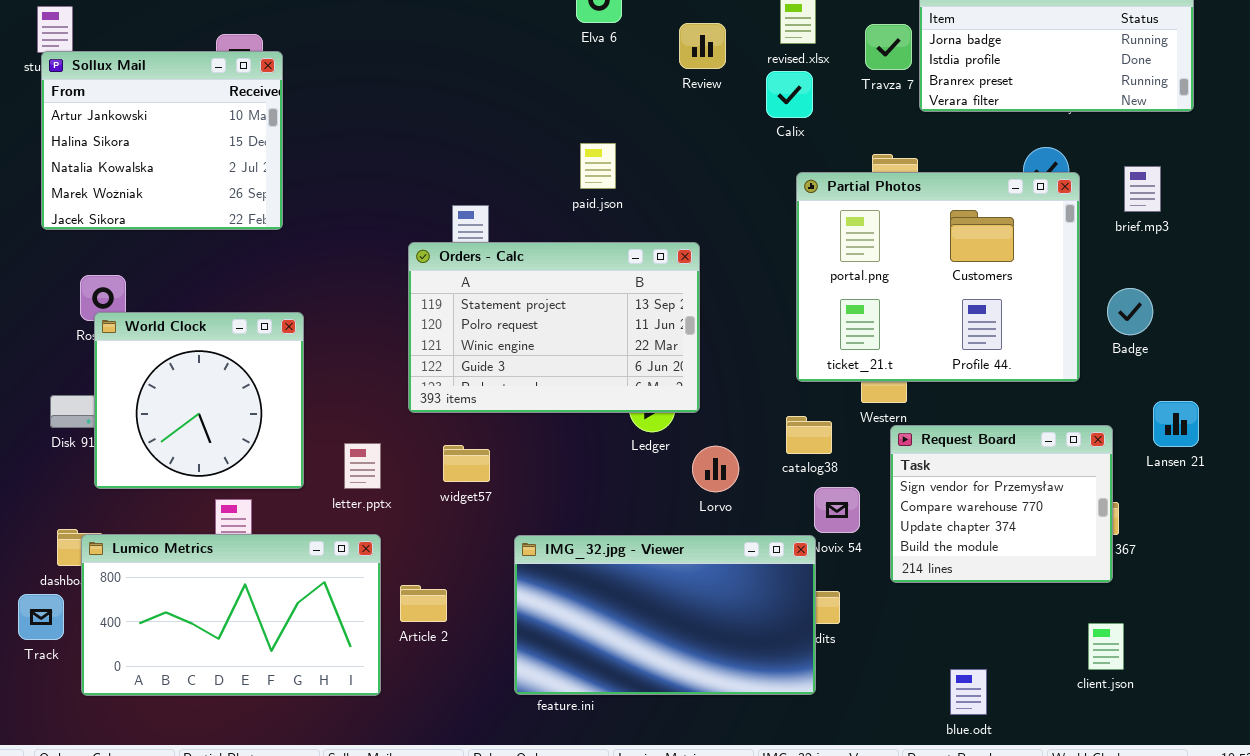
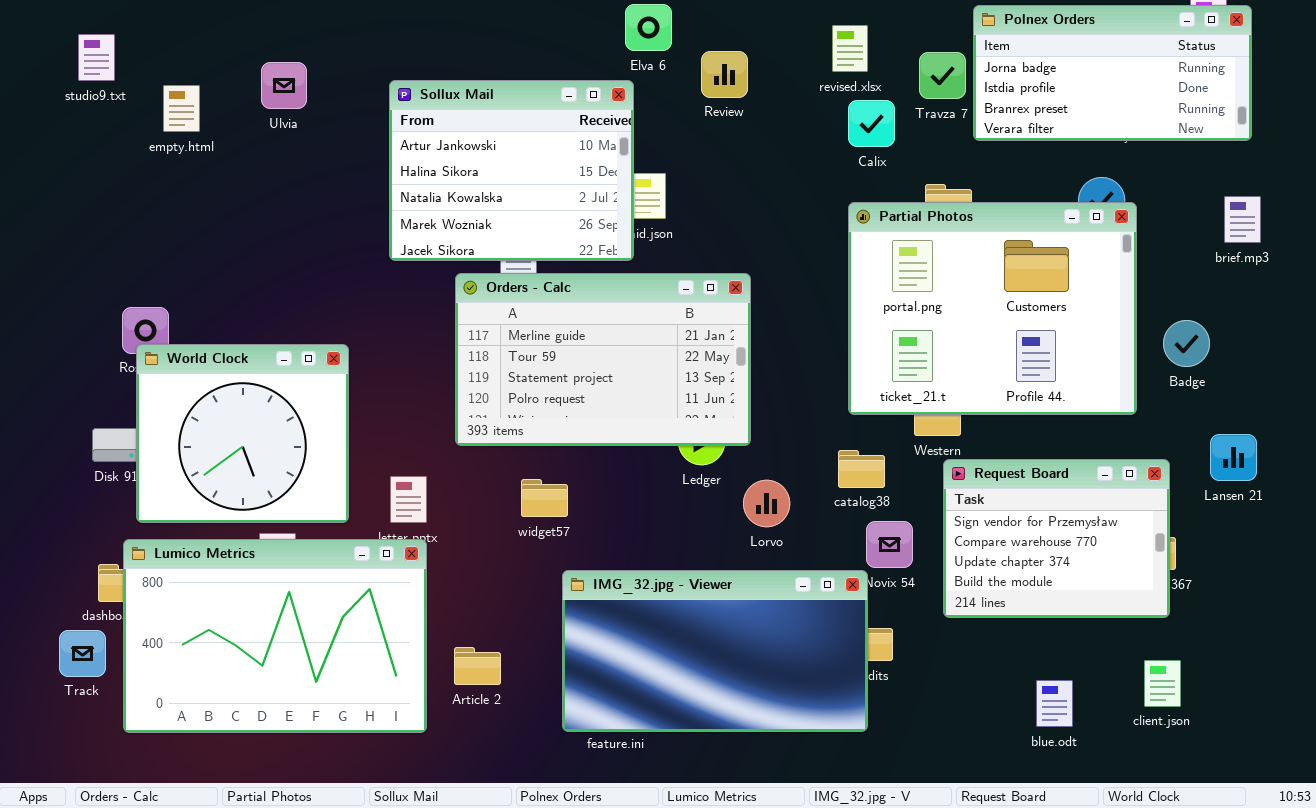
Review: [679,23,726,69] -> [701,51,748,98], moved
Sollux Mail: [41,51,283,230] -> [389,80,634,261], moved
Calix: [766,71,813,118] -> [848,100,895,147], moved
brief.mp3: [1124,166,1161,212] -> [1224,196,1261,243], moved
Orders - Calc: [408,242,700,413] -> [455,273,751,446], scrolled up 2 rows
widget57: [443,445,490,482] -> [521,479,568,517], moved
Lumico Metrics: [81,534,381,696] -> [123,539,427,733], resized
Article 2: [400,585,447,622] -> [454,647,501,685], moved
blue.odt: [950,669,987,715] -> [1036,680,1073,727], moved

